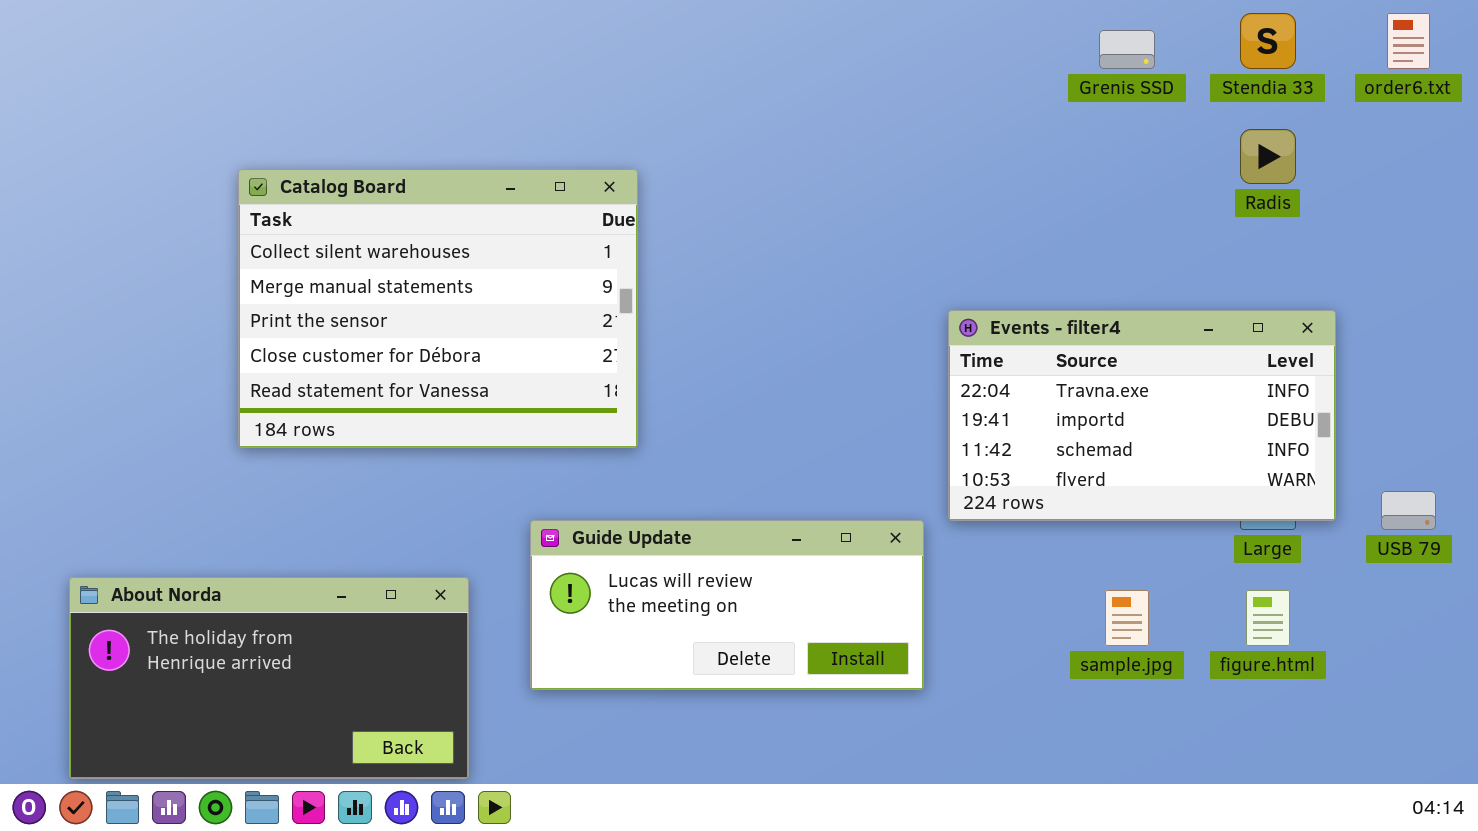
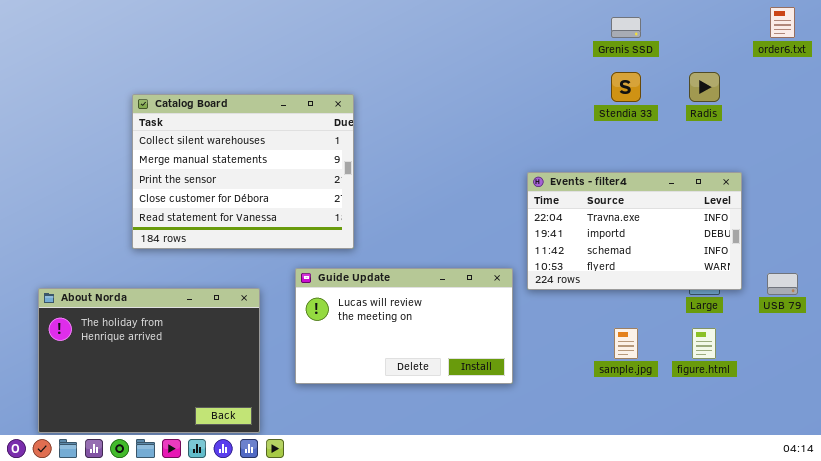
Stendia 33: [1240,13,1296,69] -> [611,72,641,102], moved
Guide Update: [530,520,924,690] -> [295,268,513,384], resized
About Norda: [69,577,469,779] -> [38,288,260,433], resized

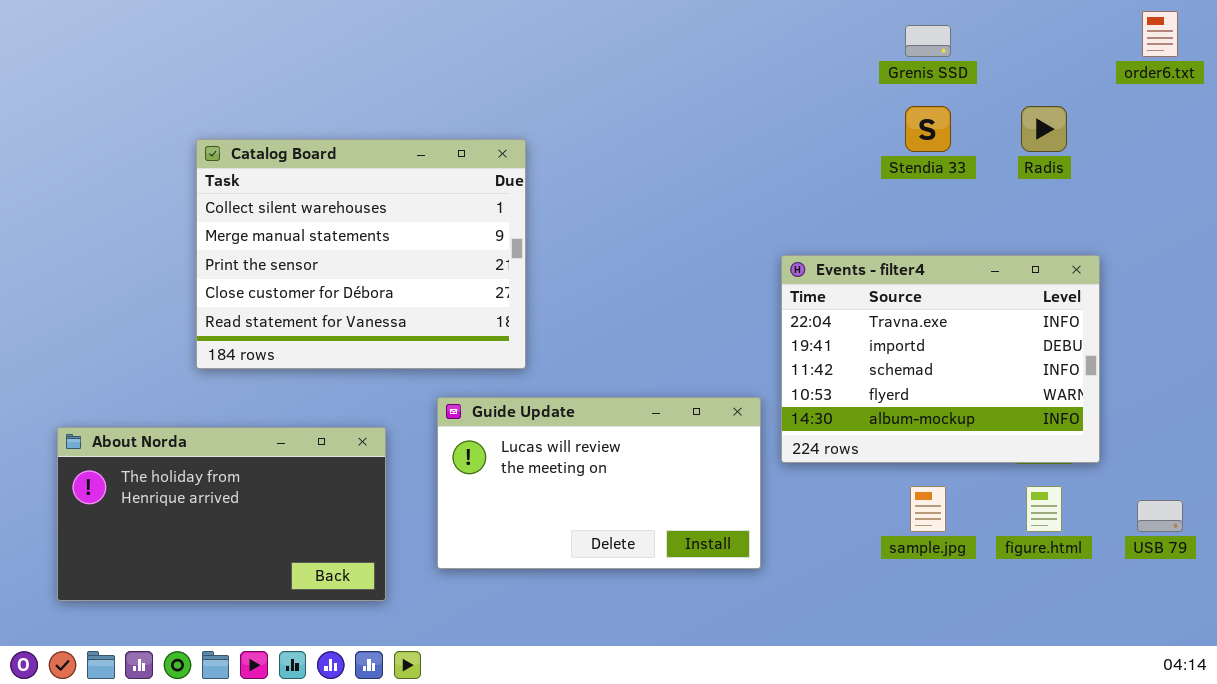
Events - filter4: [527,172,742,290] -> [781,255,1100,463], resized
USB 79: [767,273,798,295] -> [1137,500,1183,532], moved
About Norda: [38,288,260,433] -> [57,427,386,601], resized

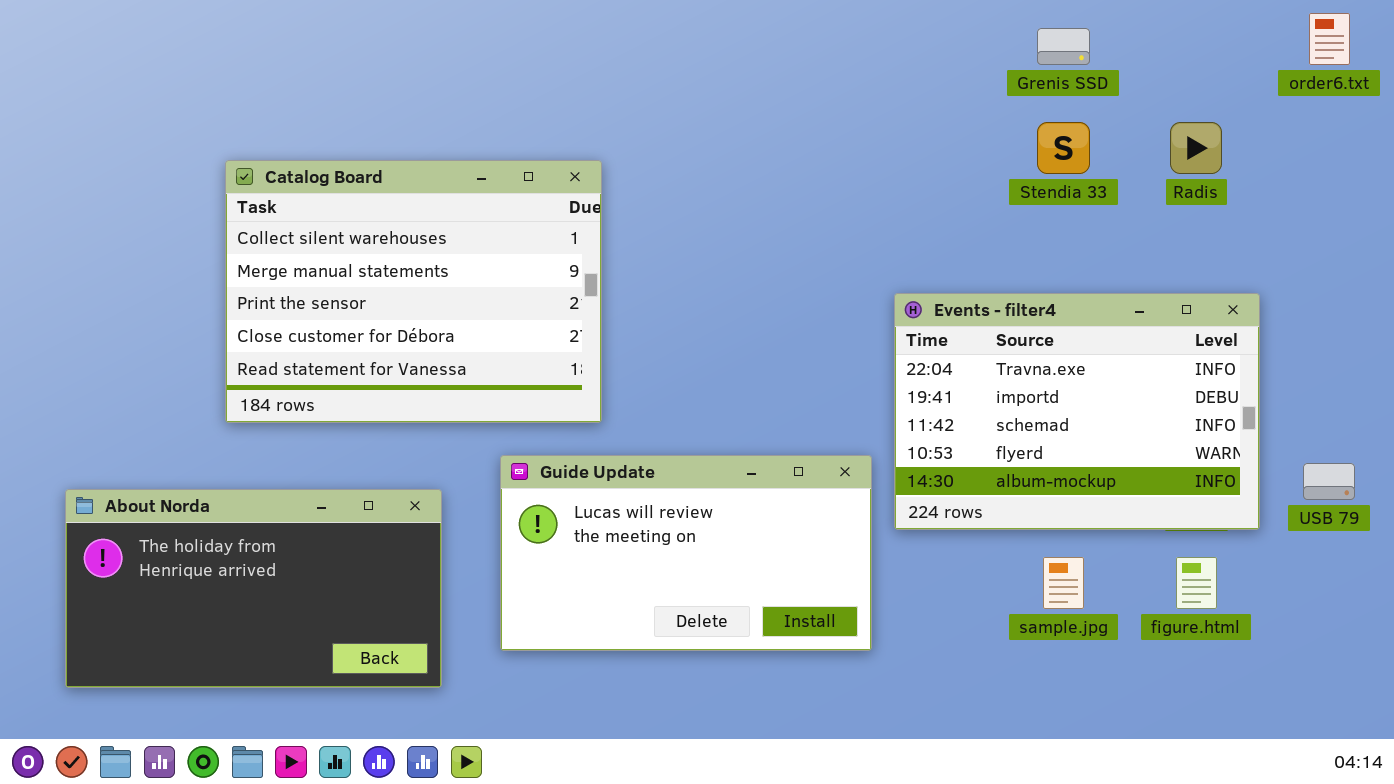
USB 79: [1137,500,1183,532] -> [1303,463,1355,500], moved

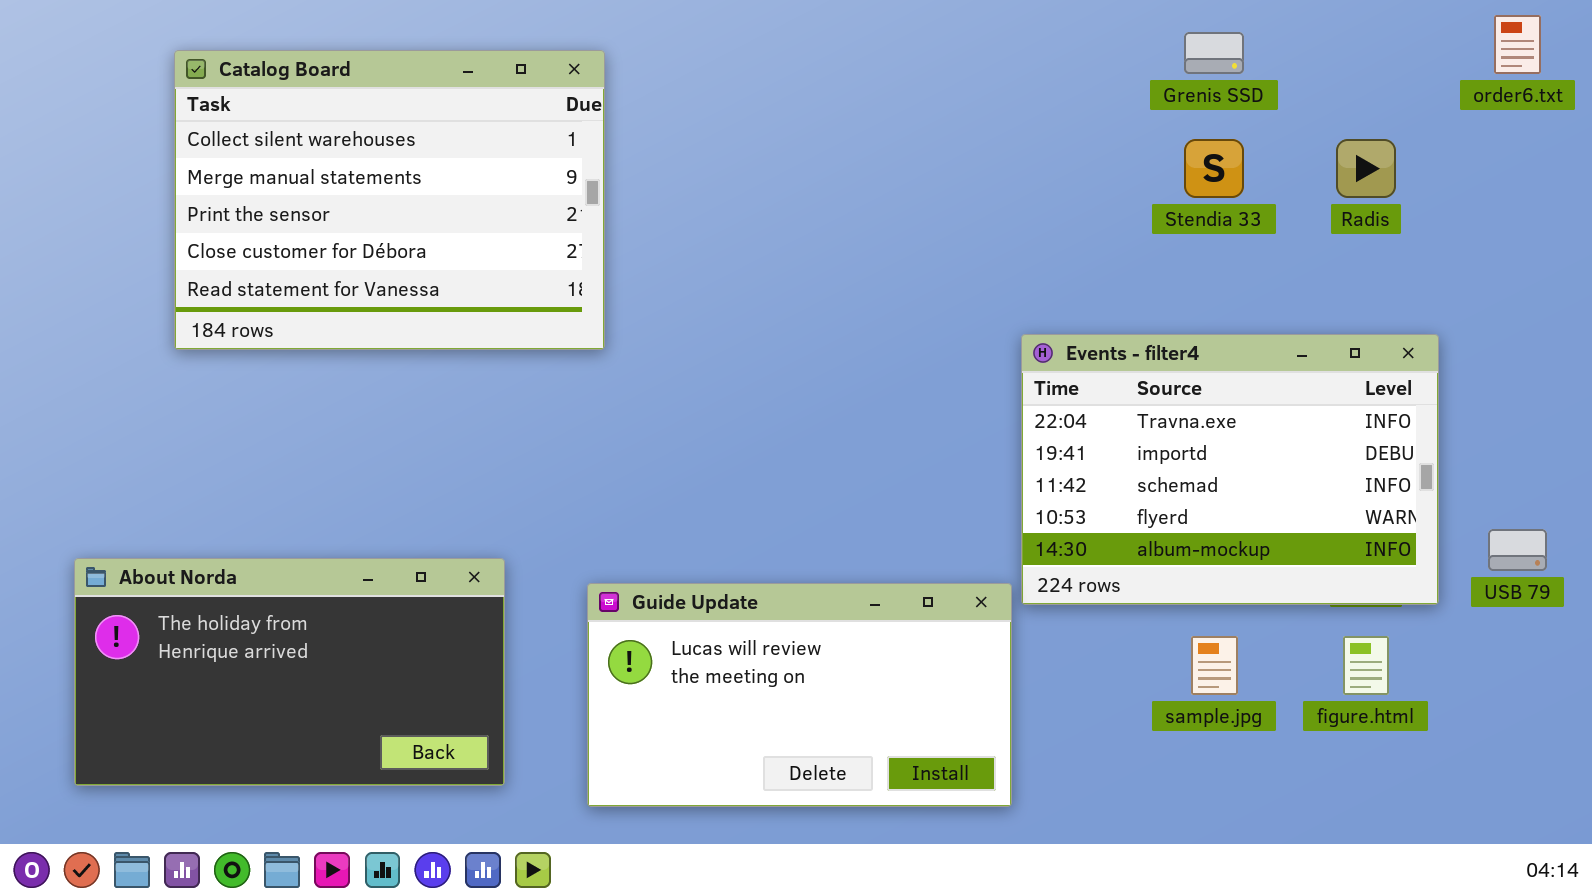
Catalog Board: [225,160,602,423] -> [174,50,605,350], moved
Guide Update: [500,455,872,651] -> [587,583,1012,807], moved

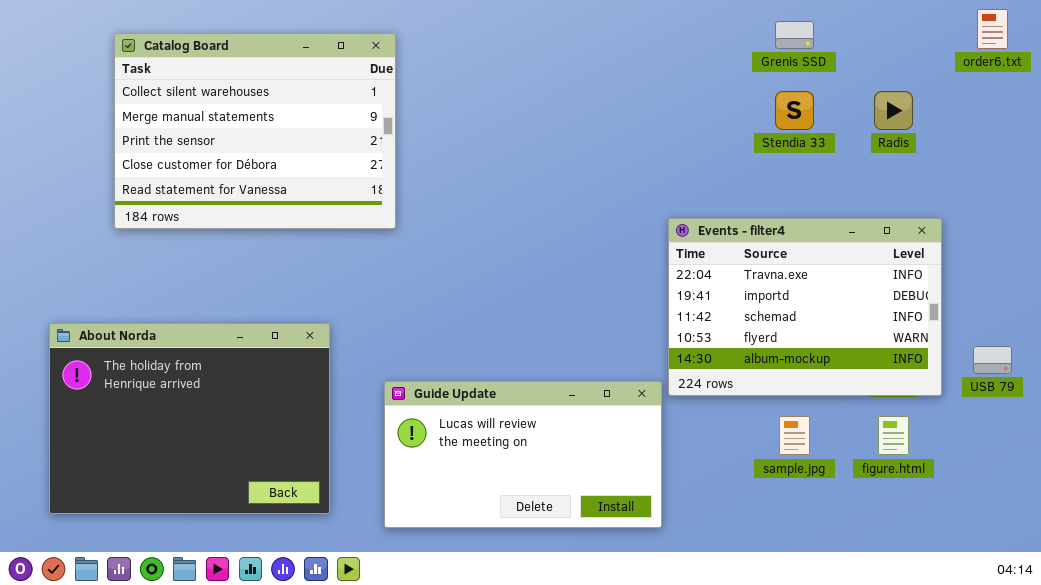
About Norda: [74,558,505,786] -> [49,323,330,514], resized

